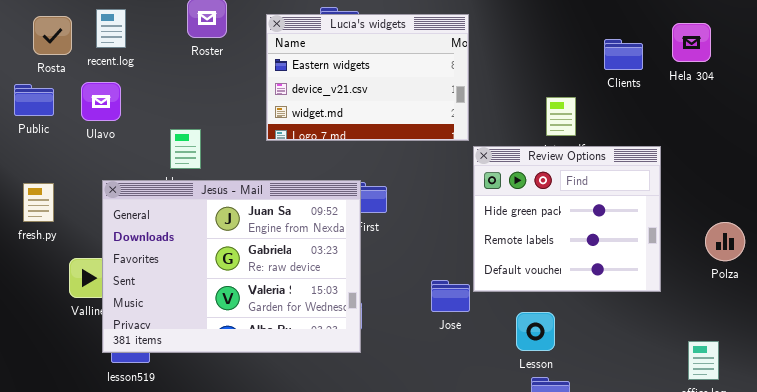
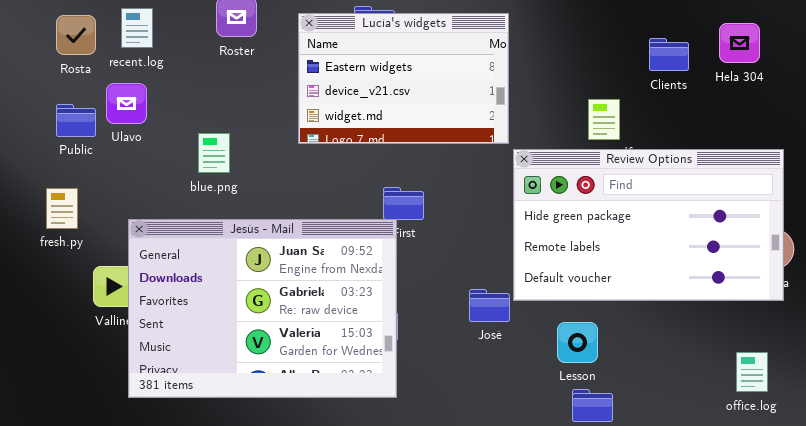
Public: [14,84,54,116] -> [56,104,96,137], moved
Review Options: [473,146,661,292] -> [513,149,784,301], resized
Jesús - Mail: [102,180,361,353] -> [128,219,397,398], moved

